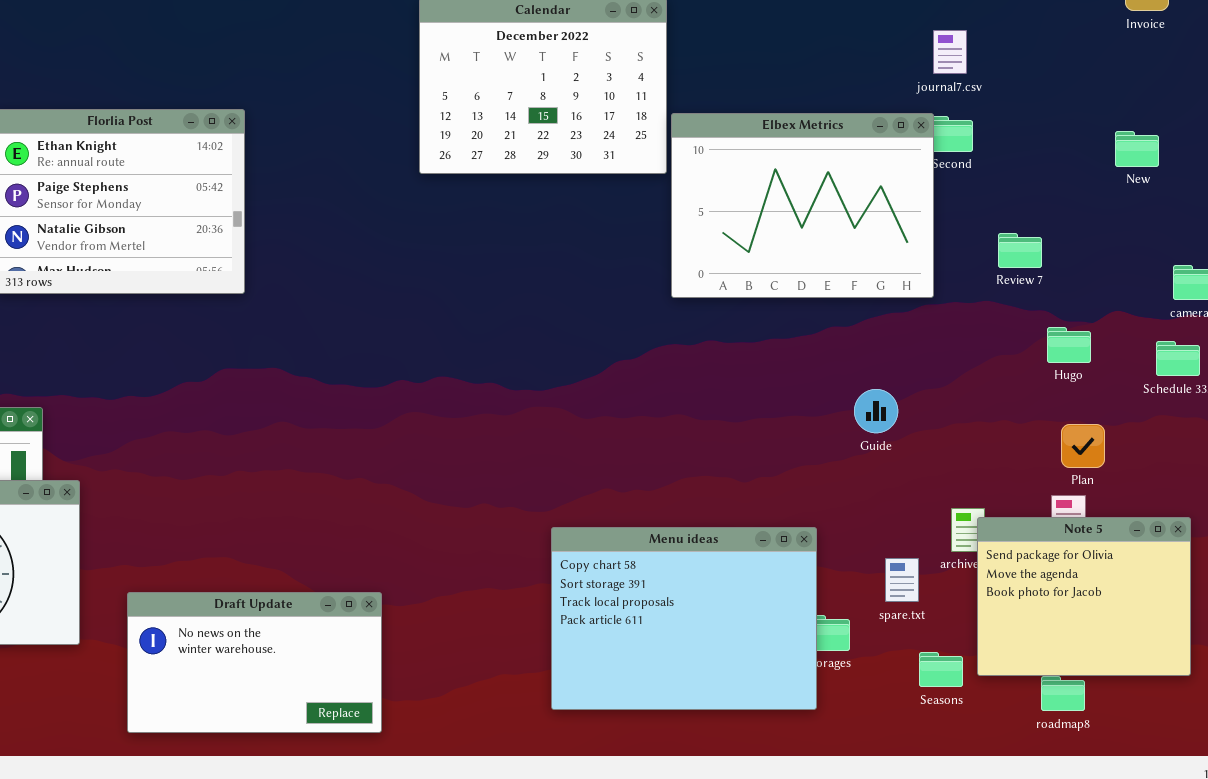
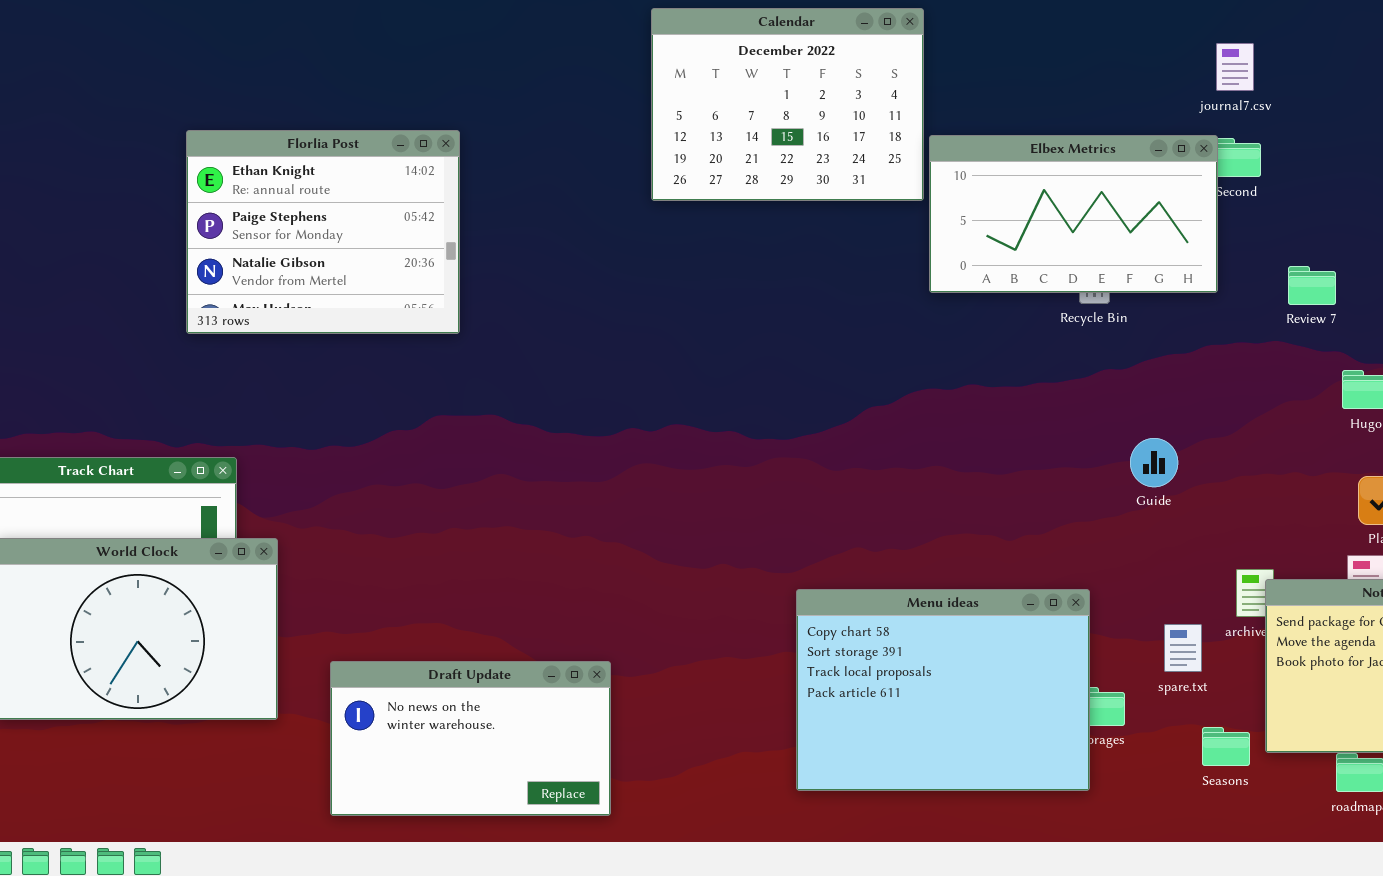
Elbex Metrics: [671,113,934,298] -> [929,135,1218,293], resized

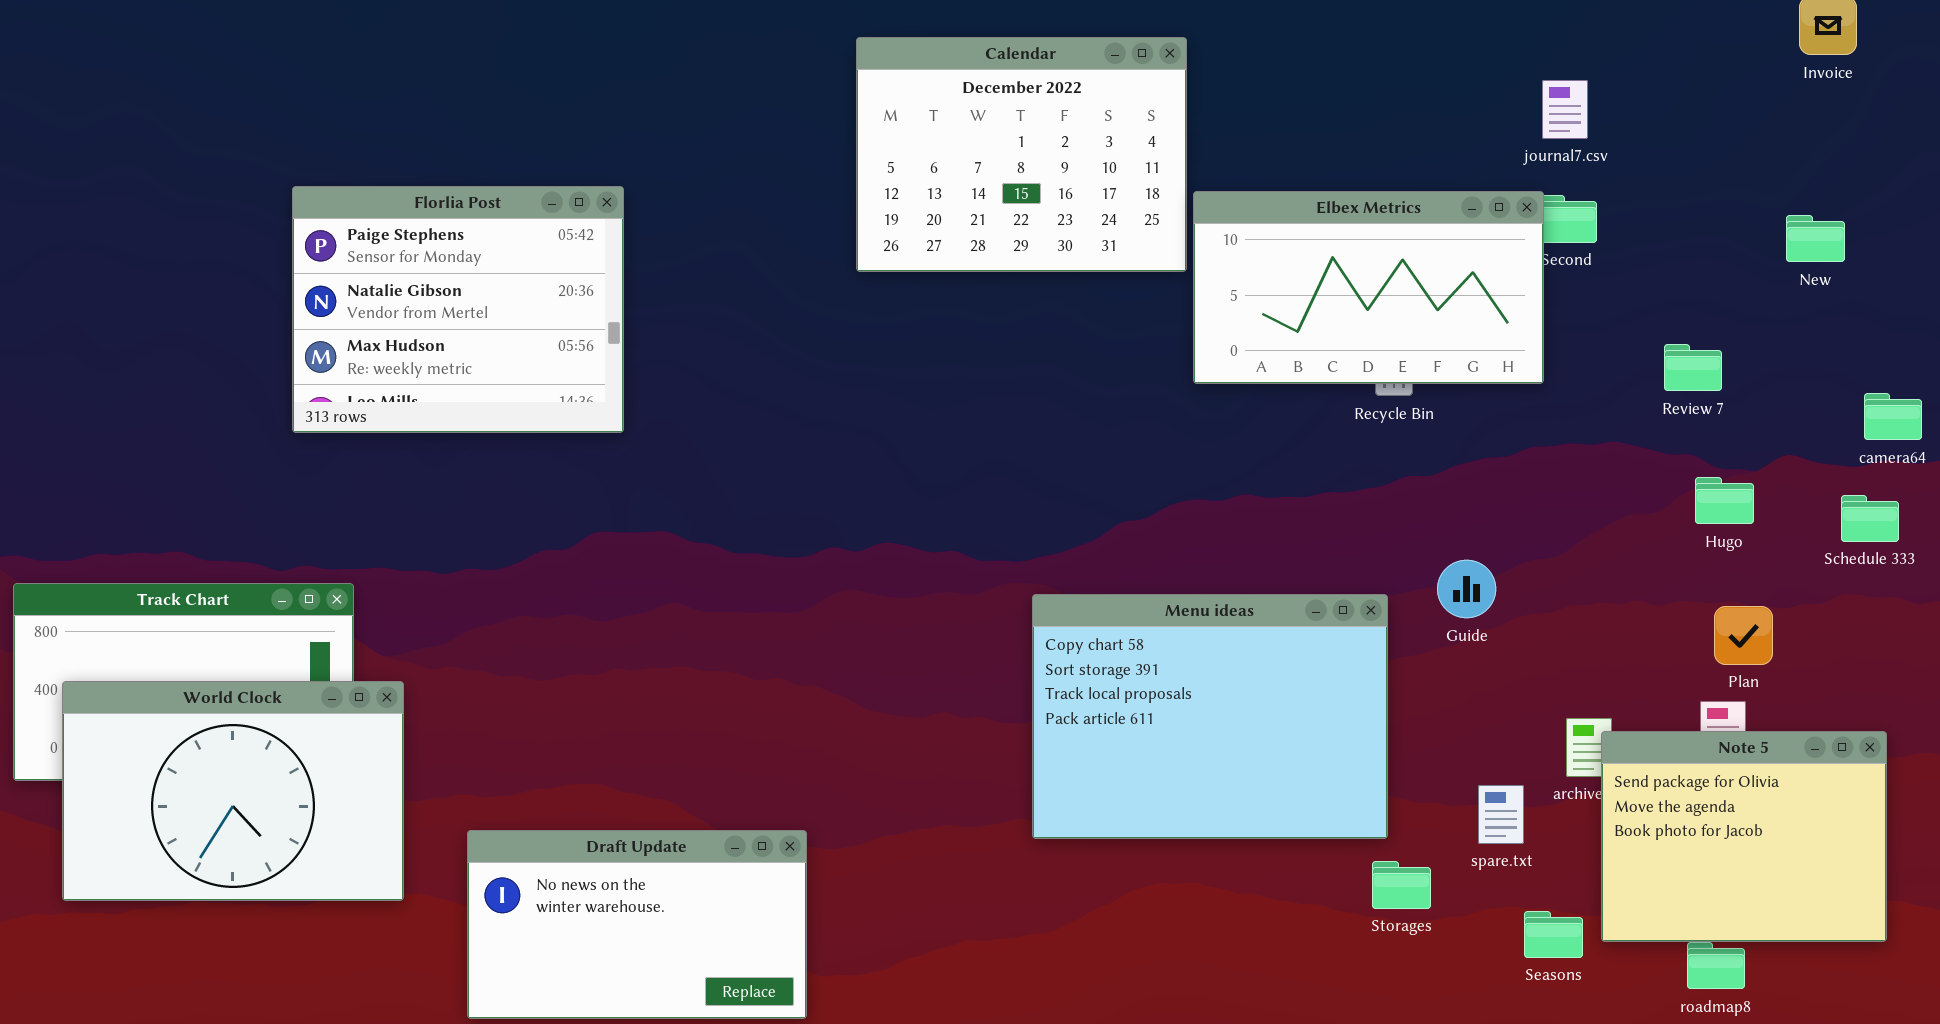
Florlia Post: [186,130,460,334] -> [292,186,624,433], scrolled down 1 row
Review 7: [1288,266,1336,305] -> [1664,344,1722,391], moved
Menu ideas: [796,589,1090,791] -> [1032,594,1388,839], moved

